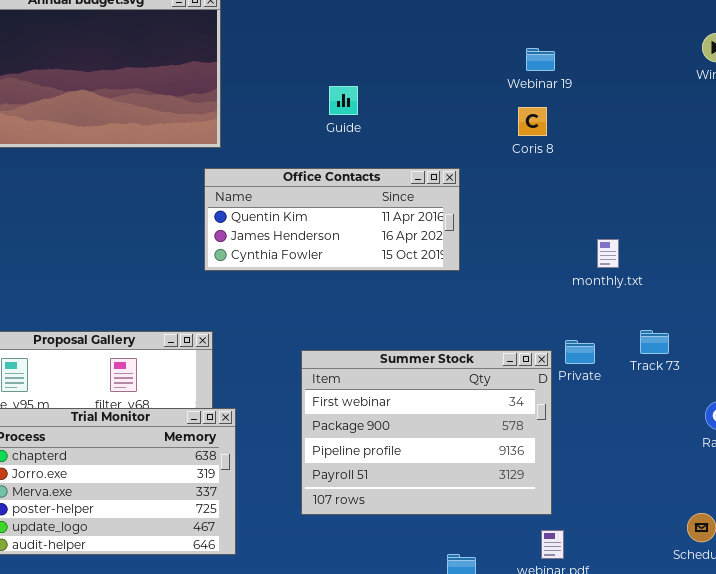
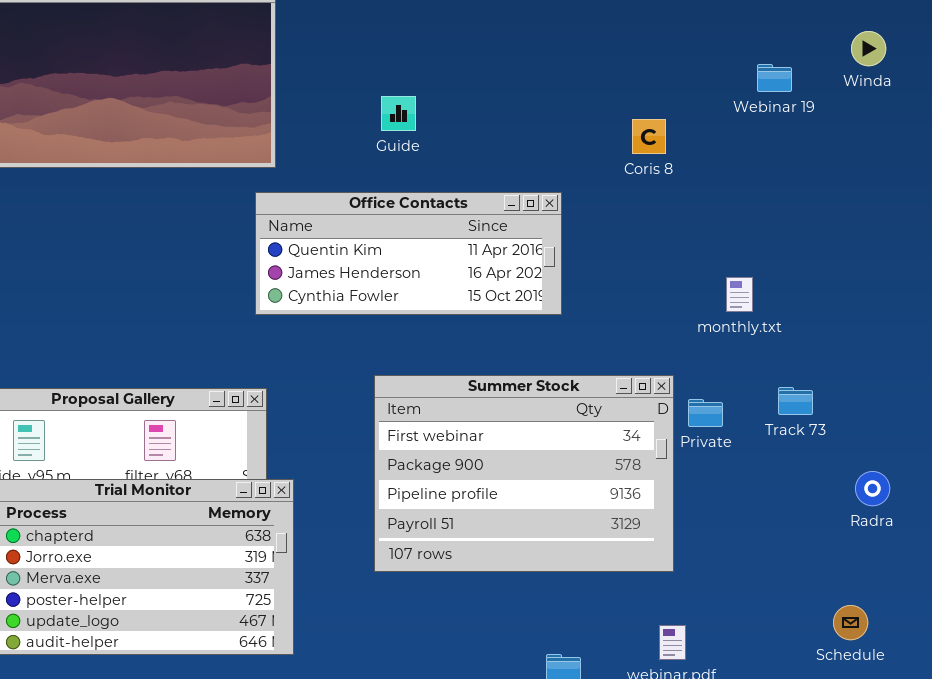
Webinar 19: [526,48,555,71] -> [757,64,792,92], moved
Guide: [329,86,358,115] -> [381,96,416,131], moved
Summer Stock: [301,350,552,515] -> [374,375,674,572], moved

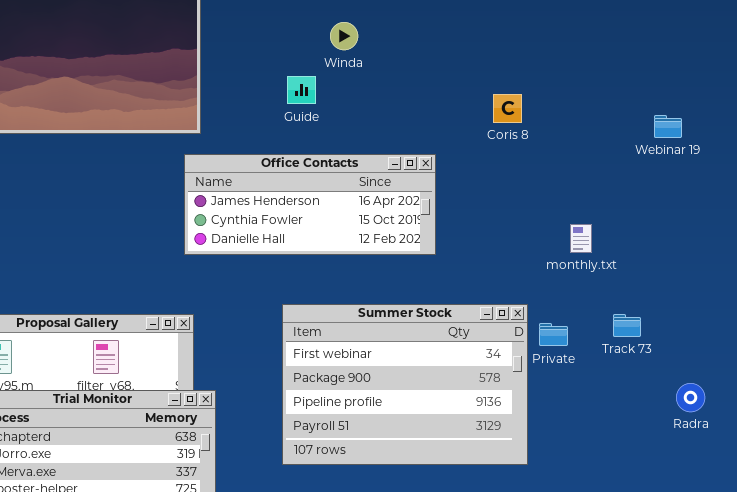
Winda: [851,31,886,66] -> [330,22,358,50], moved
Webinar 19: [757,64,792,92] -> [654,115,682,138], moved
Office Contacts: [255,192,562,315] -> [184,154,436,255], scrolled down 1 row

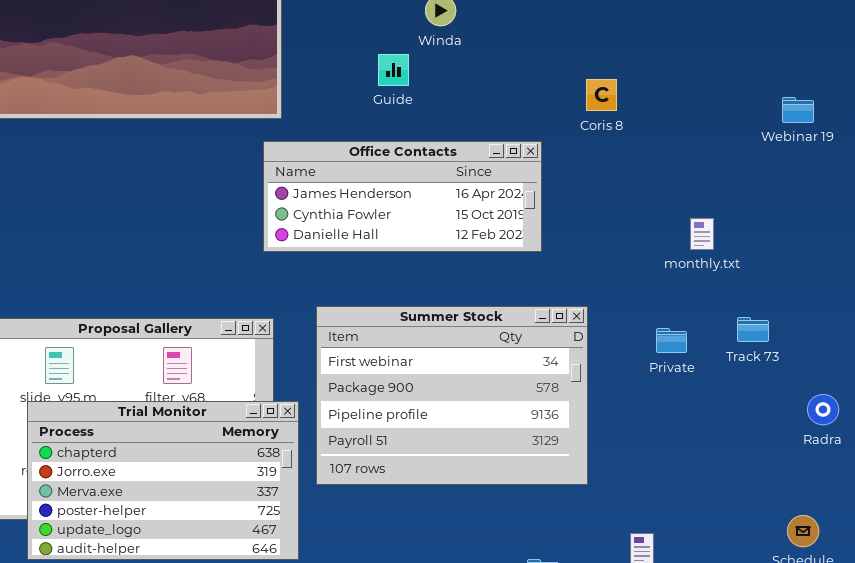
Coris 8: [493,94,522,123] -> [586,79,617,111], moved
Summer Stock: [282,304,528,465] -> [316,306,588,485], moved

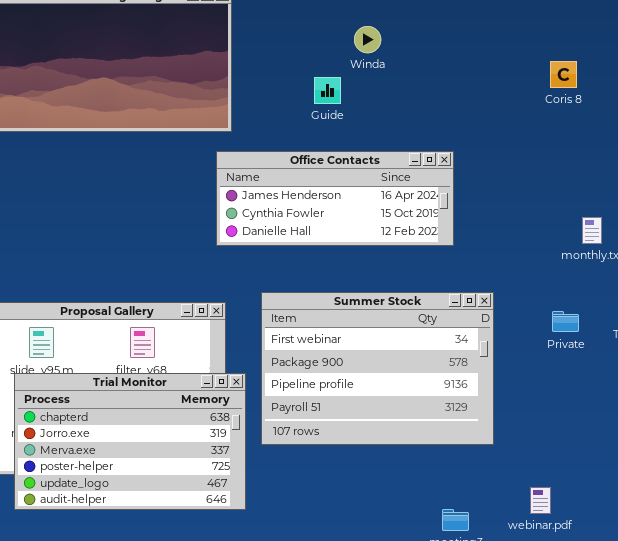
Coris 8: [586,79,617,111] -> [550,61,577,88], moved

